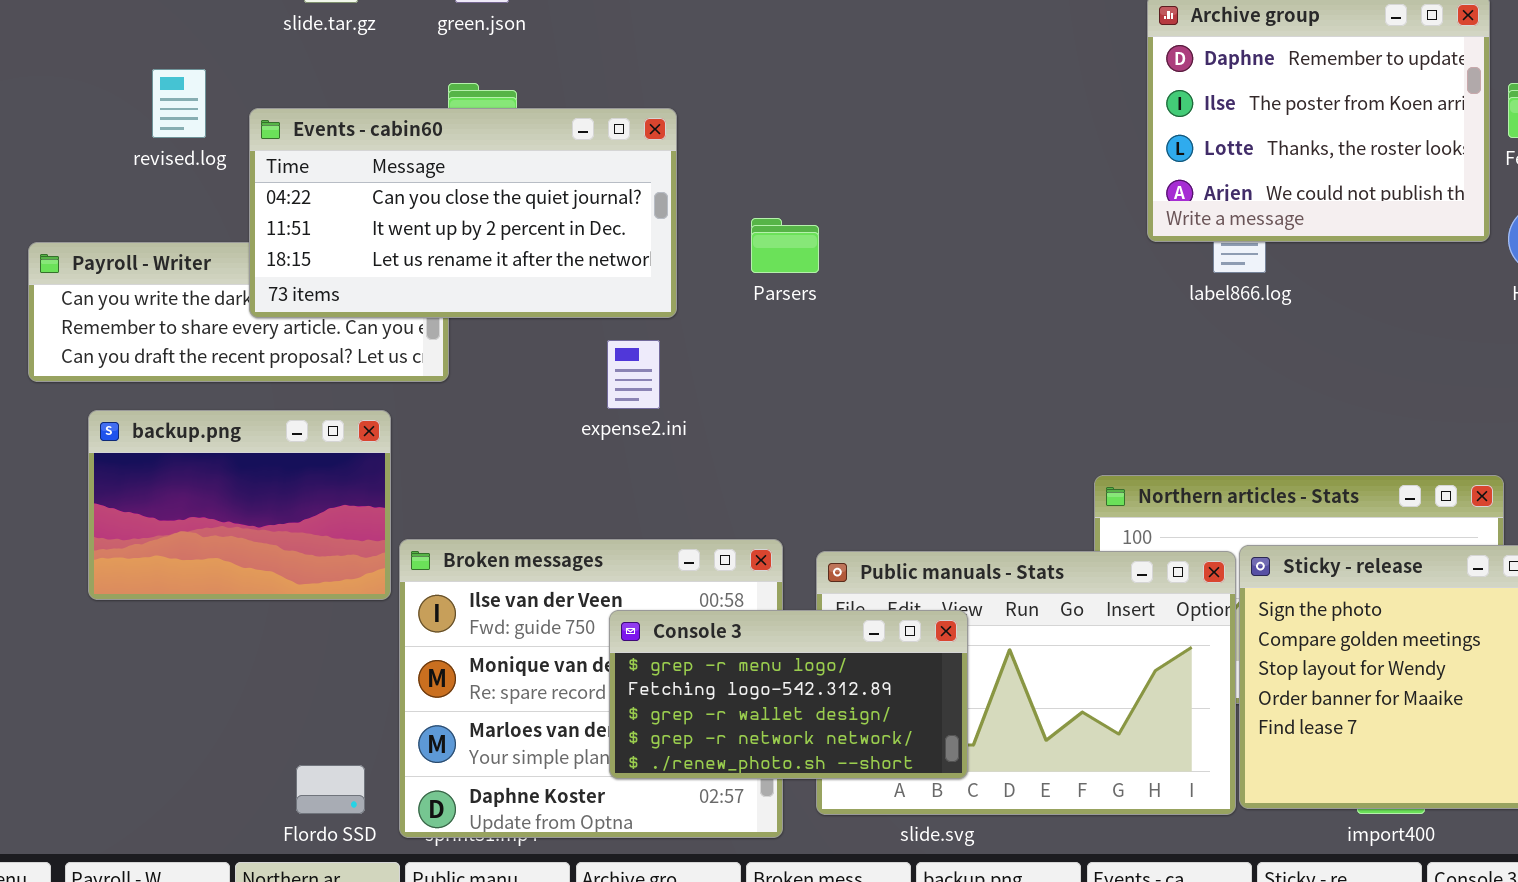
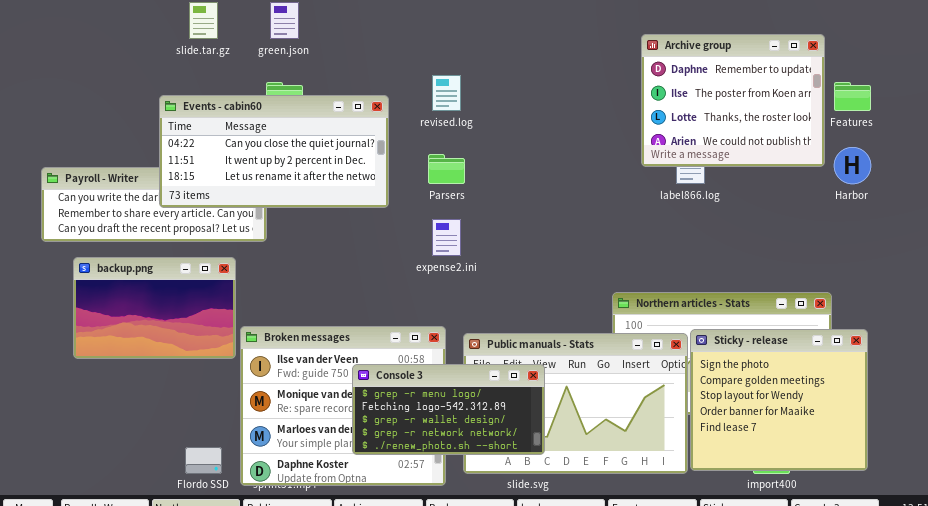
revised.log: [152,69,206,138] -> [432,75,461,111], moved
expense2.ini: [607,340,660,409] -> [432,219,461,256], moved

